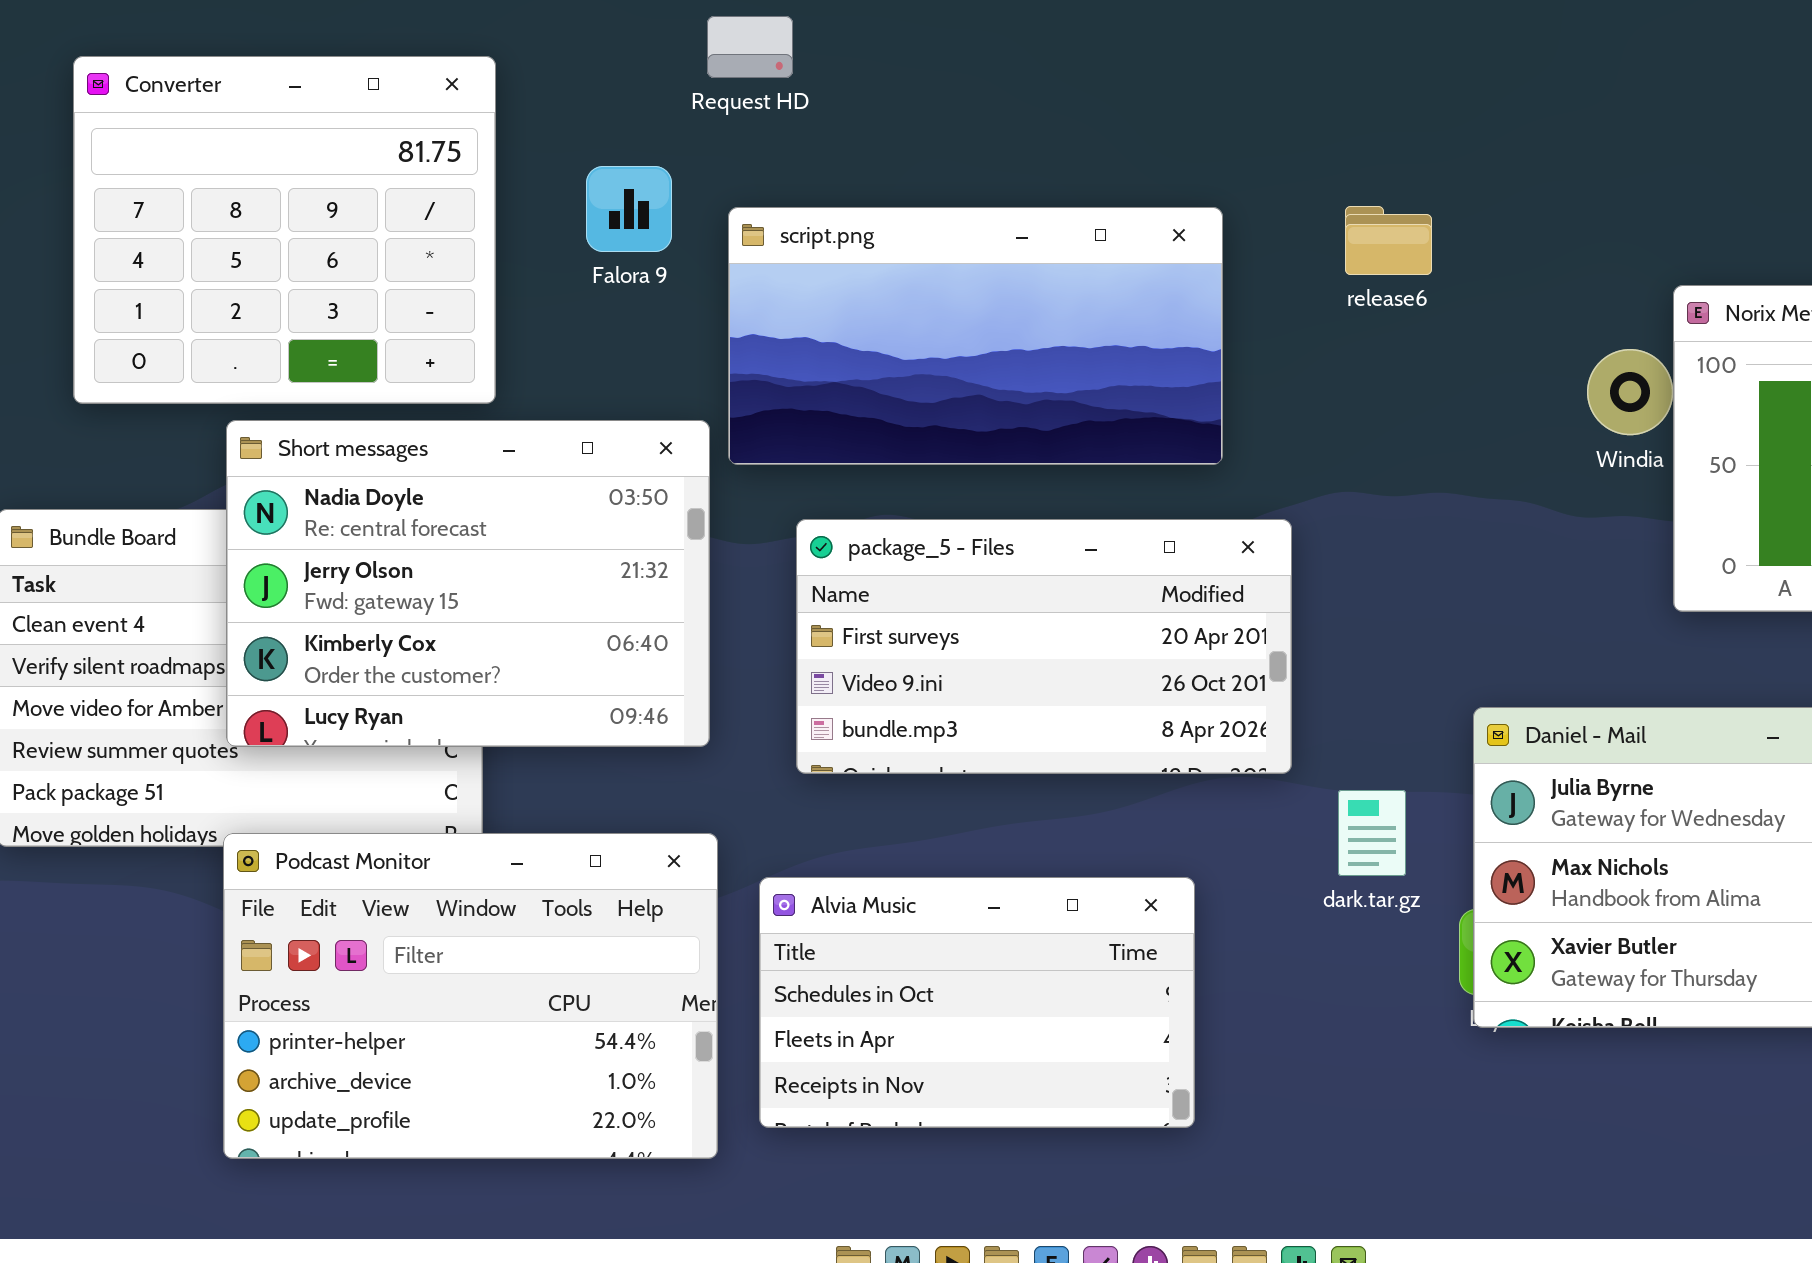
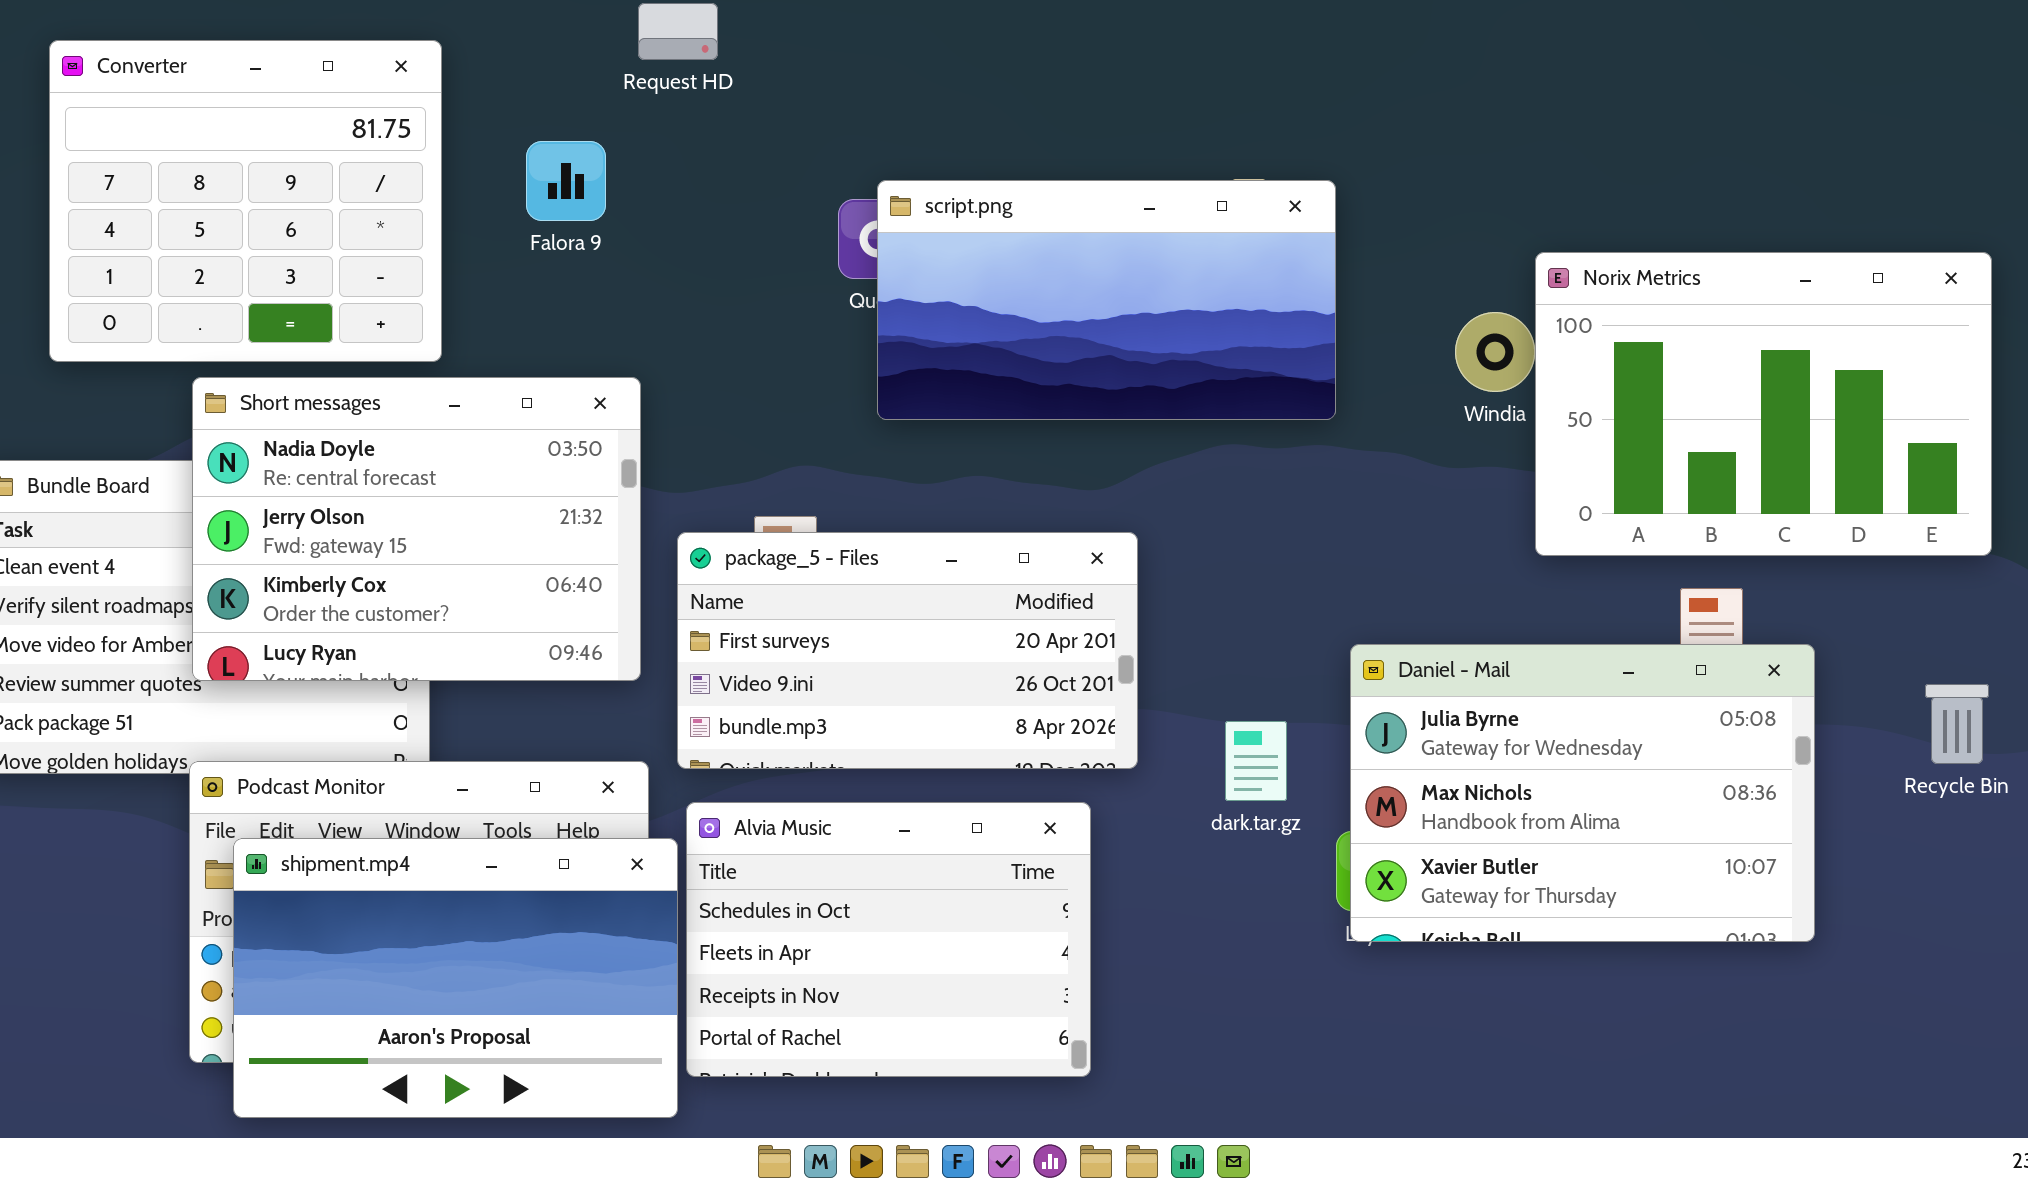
script.png: [728,207,1223,465] -> [877,180,1336,420], moved
package_5 - Files: [796,519,1292,774] -> [677,532,1138,769], moved
Alvia Music: [759,877,1195,1128] -> [686,802,1091,1077], resized
shipment.mp4: none -> [233,838,678,1118], opened

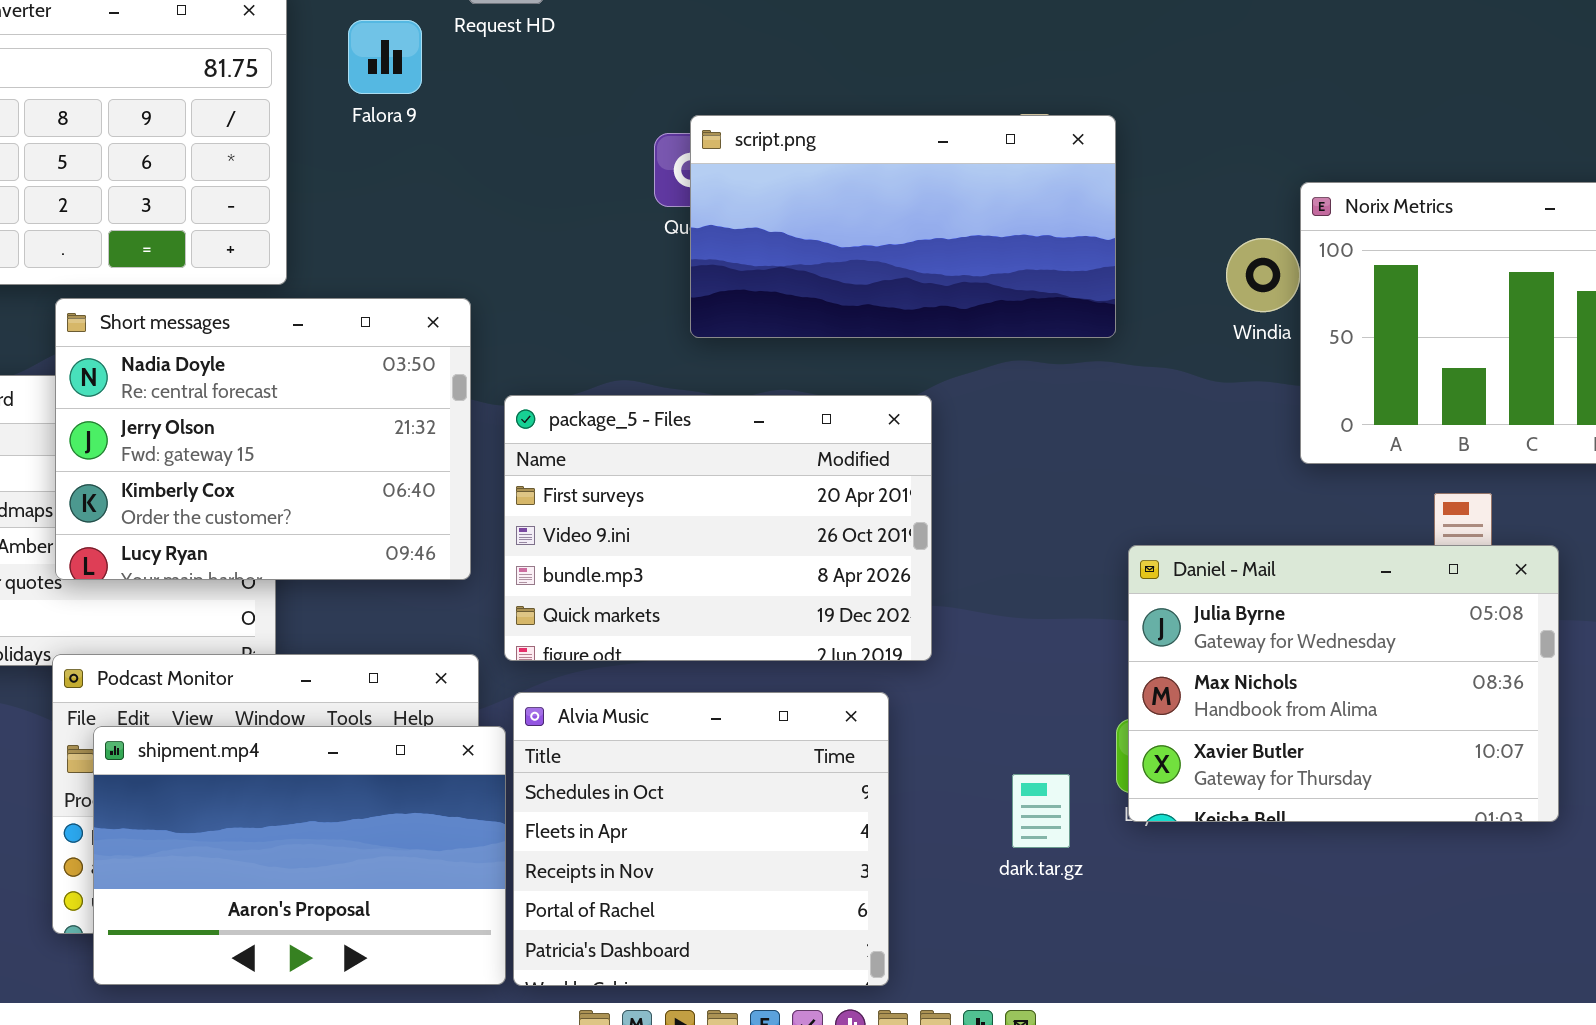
Falora 9: [526,141,606,221] -> [348,20,422,94], moved
package_5 - Files: [677,532,1138,769] -> [504,395,932,661], resized
dark.tar.gz: [1225,721,1287,801] -> [1012,774,1070,848], moved
Alvia Music: [686,802,1091,1077] -> [513,692,889,986], resized

